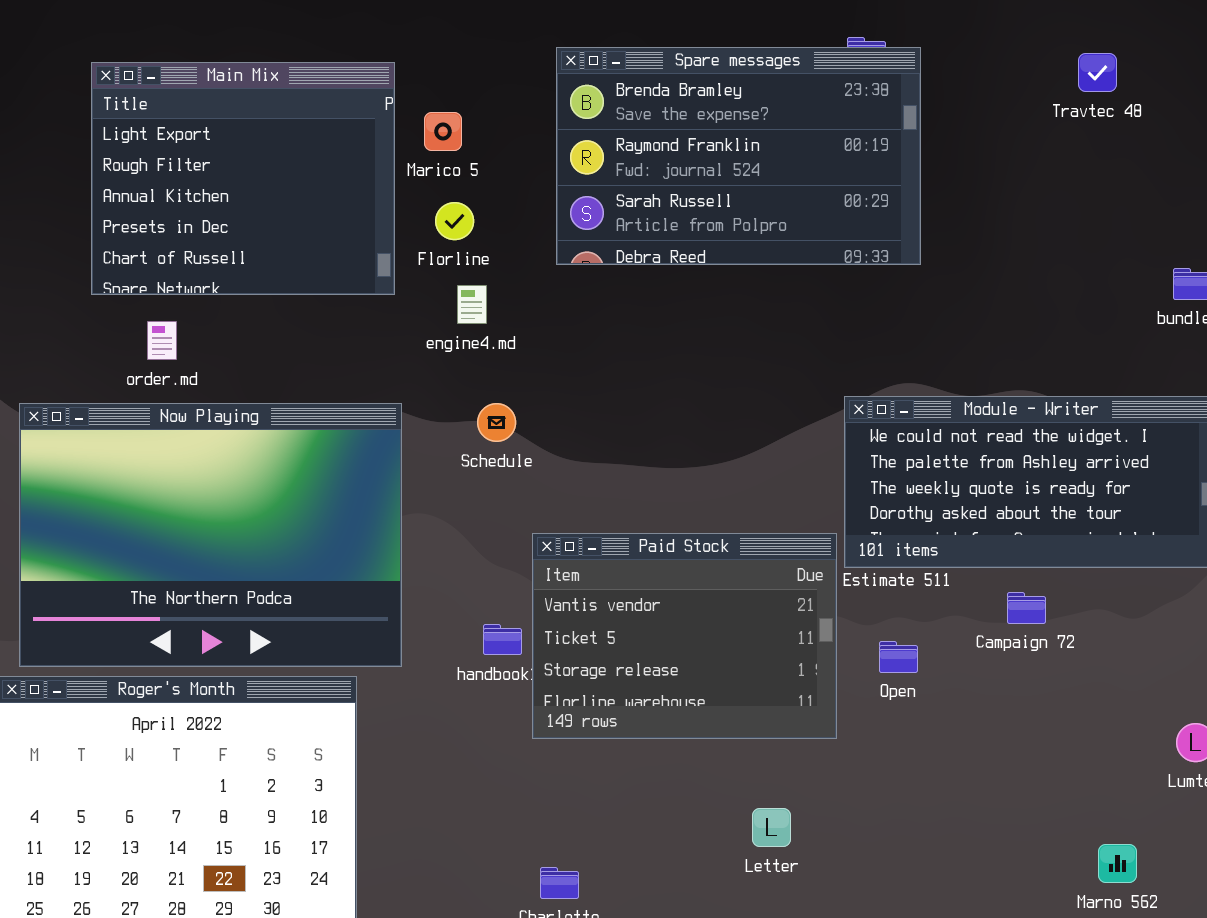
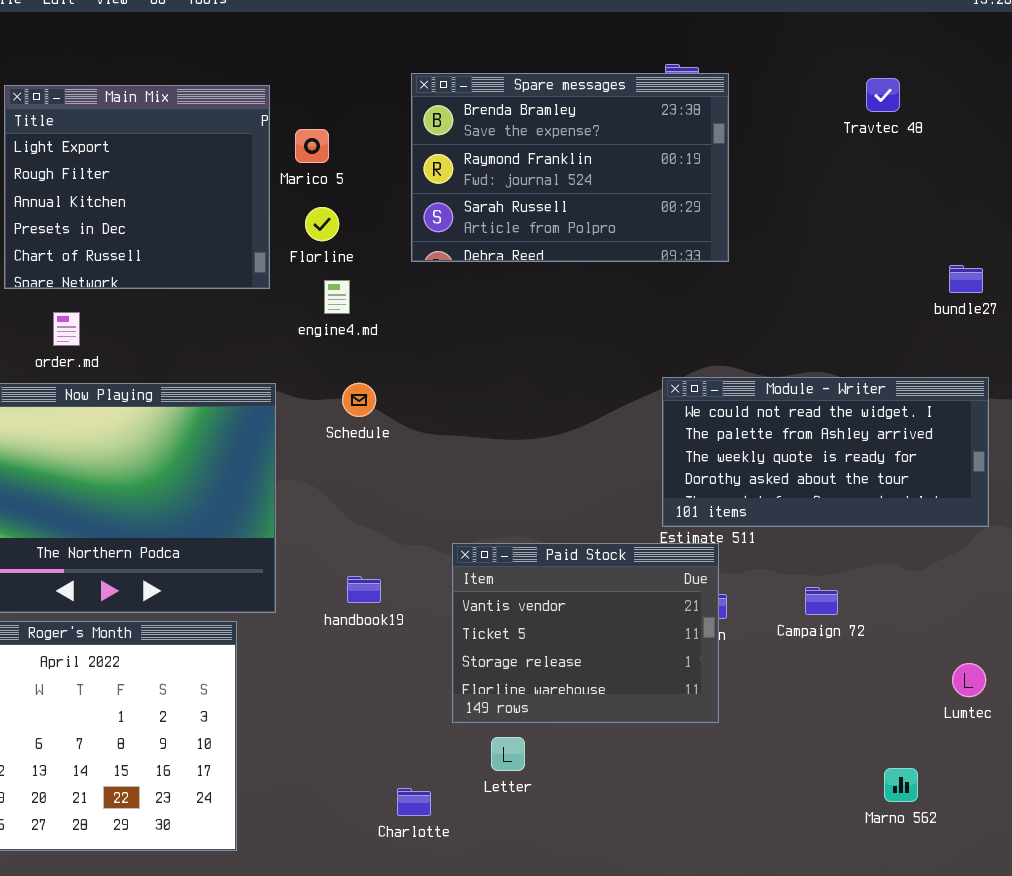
Paid Stock: [532,533,837,739] -> [452,543,719,723], moved
Campaign 72: [1007,592,1046,624] -> [805,587,838,615], moved
Letter: [752,808,791,847] -> [491,737,525,771], moved

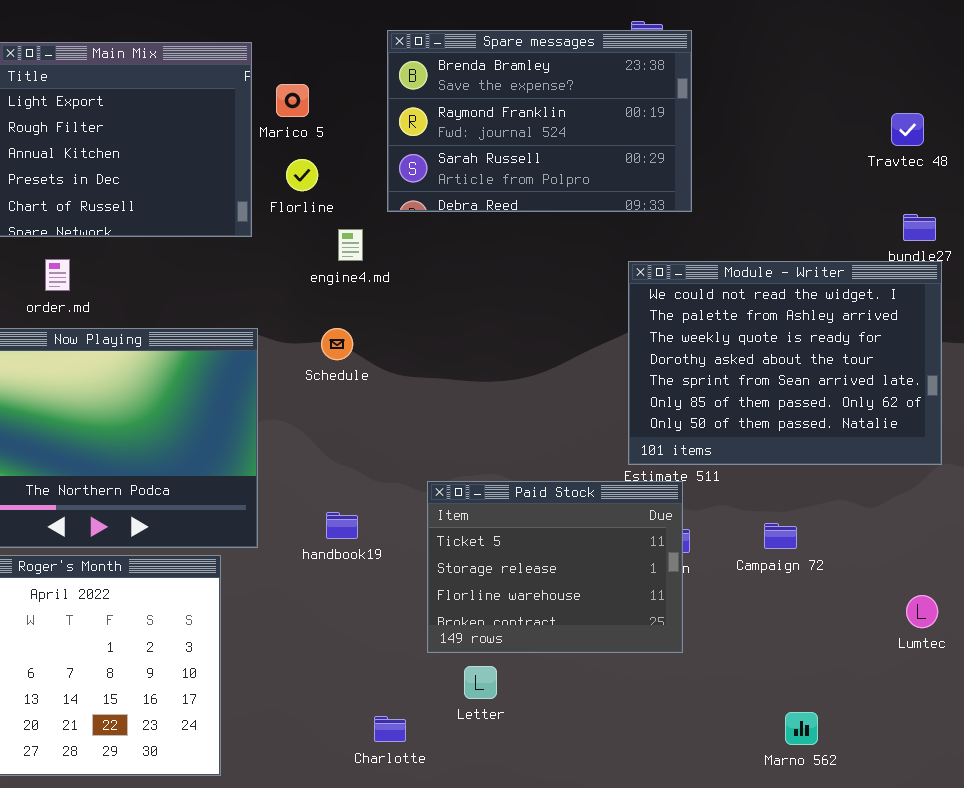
Travtec 48: [866,78,900,112] -> [891,113,924,146], moved
engine4.md: [324,280,350,314] -> [338,229,363,261], moved
Module - Writer: [662,377,989,527] -> [628,261,942,465], resized
Paid Stock: [452,543,719,723] -> [427,481,683,653], scrolled down 1 row
Marno 562: [884,768,918,802] -> [785,712,818,745], moved

